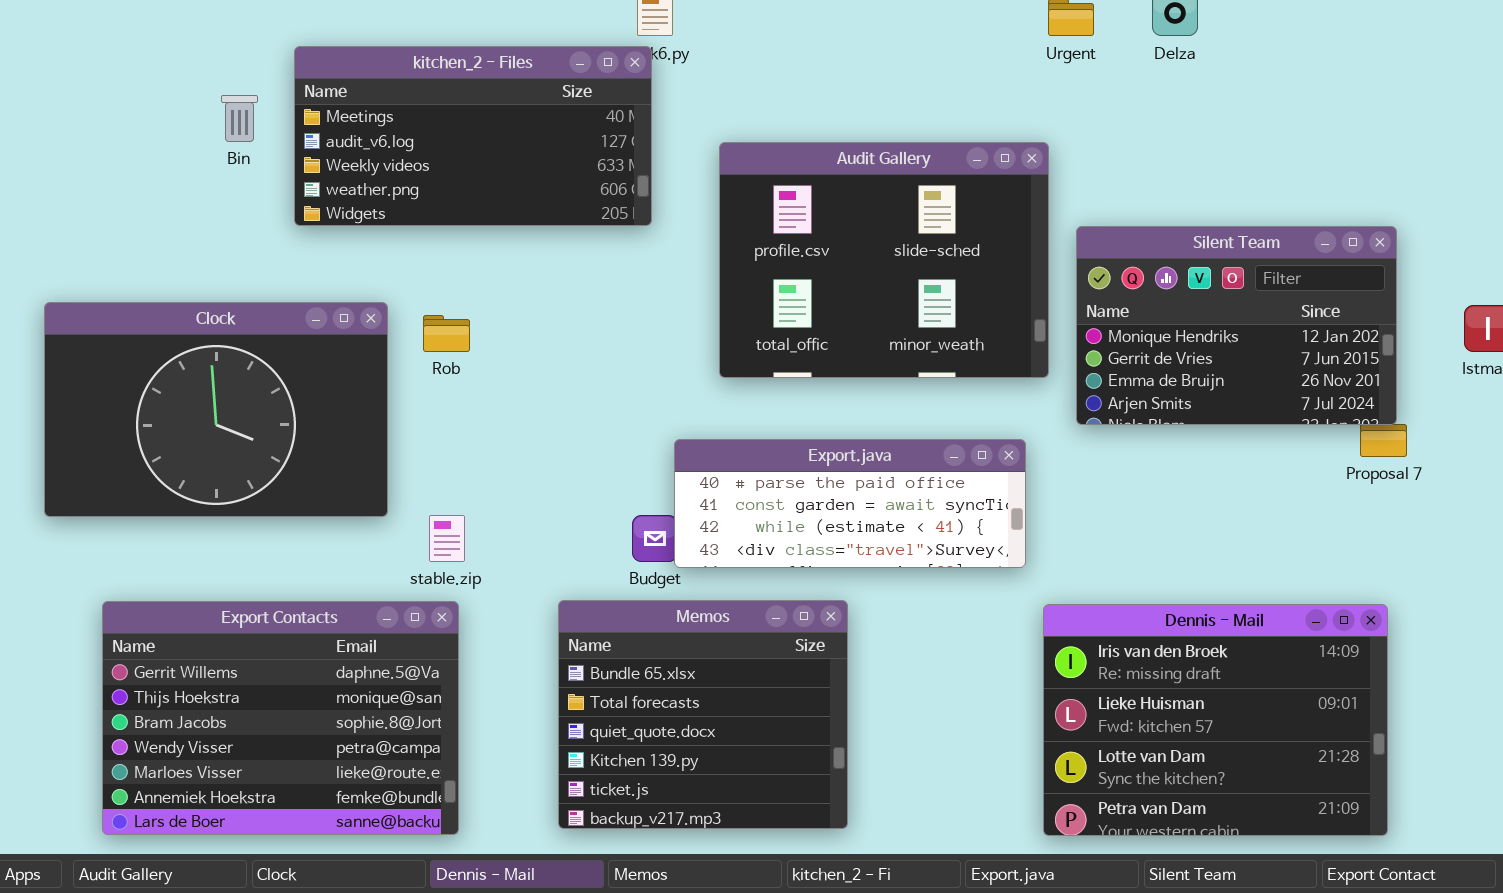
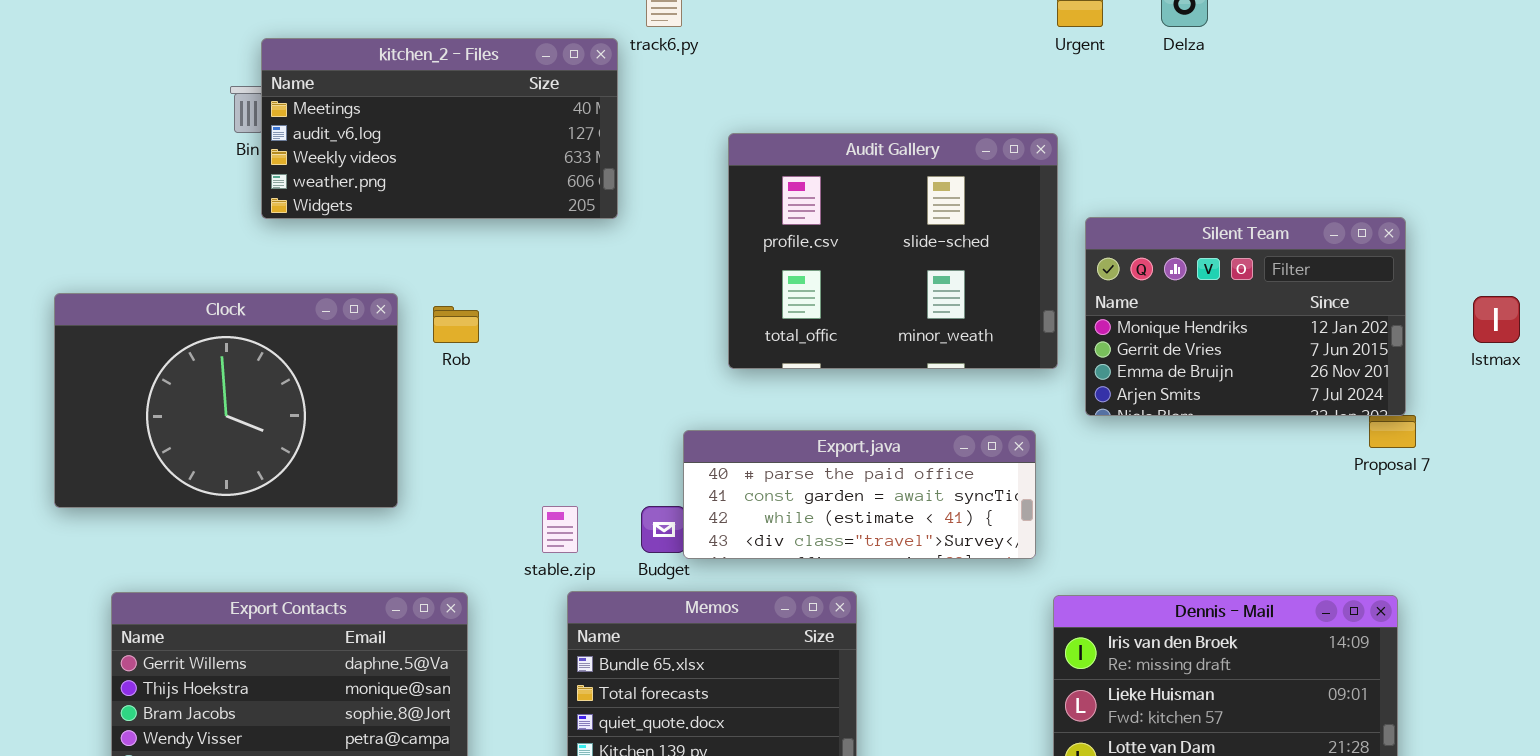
kitchen_2 - Files: [294,46,652,226] -> [261,38,618,219], moved
stable.zip: [429,515,465,562] -> [542,506,578,553], moved

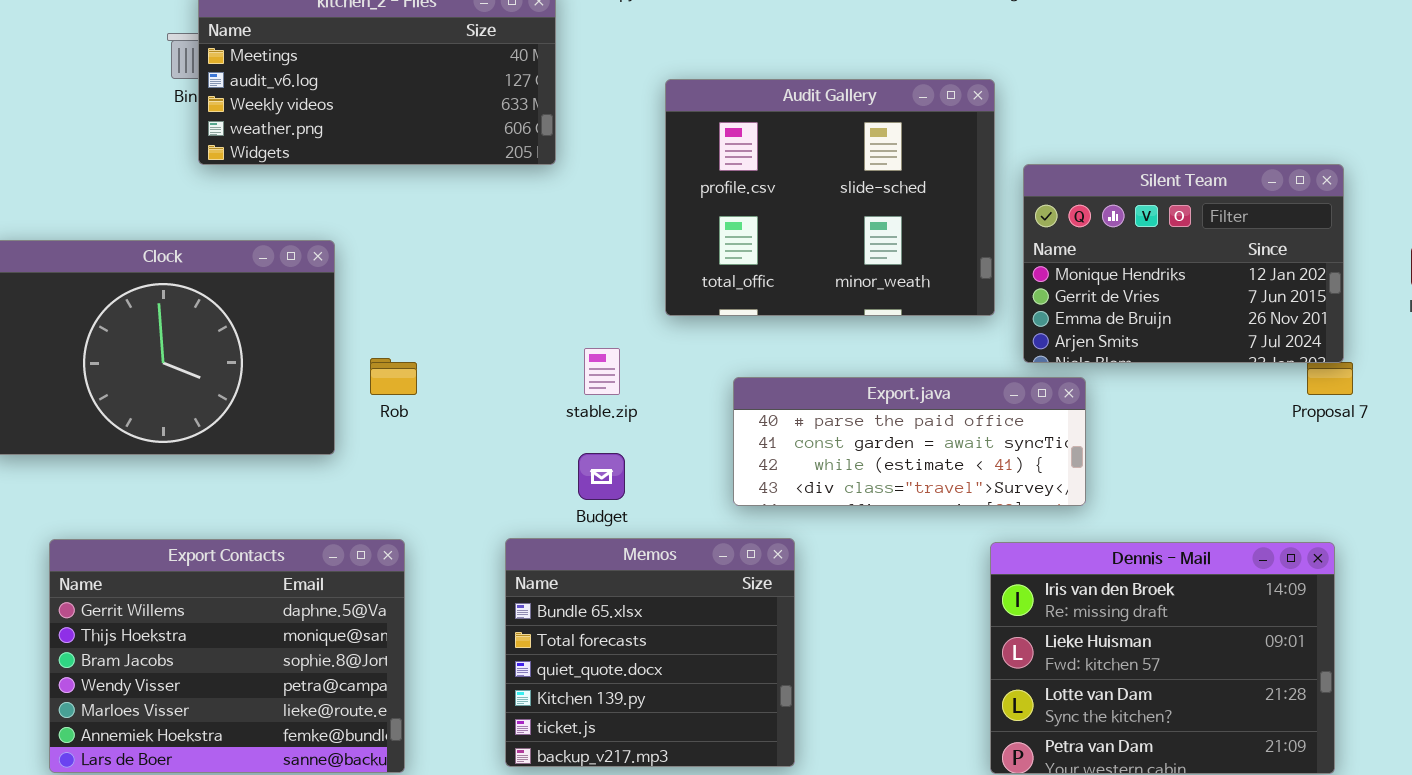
Rob: [433,306,479,343] -> [370,358,417,395], moved
Export.java: [683,430,1036,559] -> [733,377,1086,506], moved
stable.zip: [542,506,578,553] -> [584,348,620,395], moved

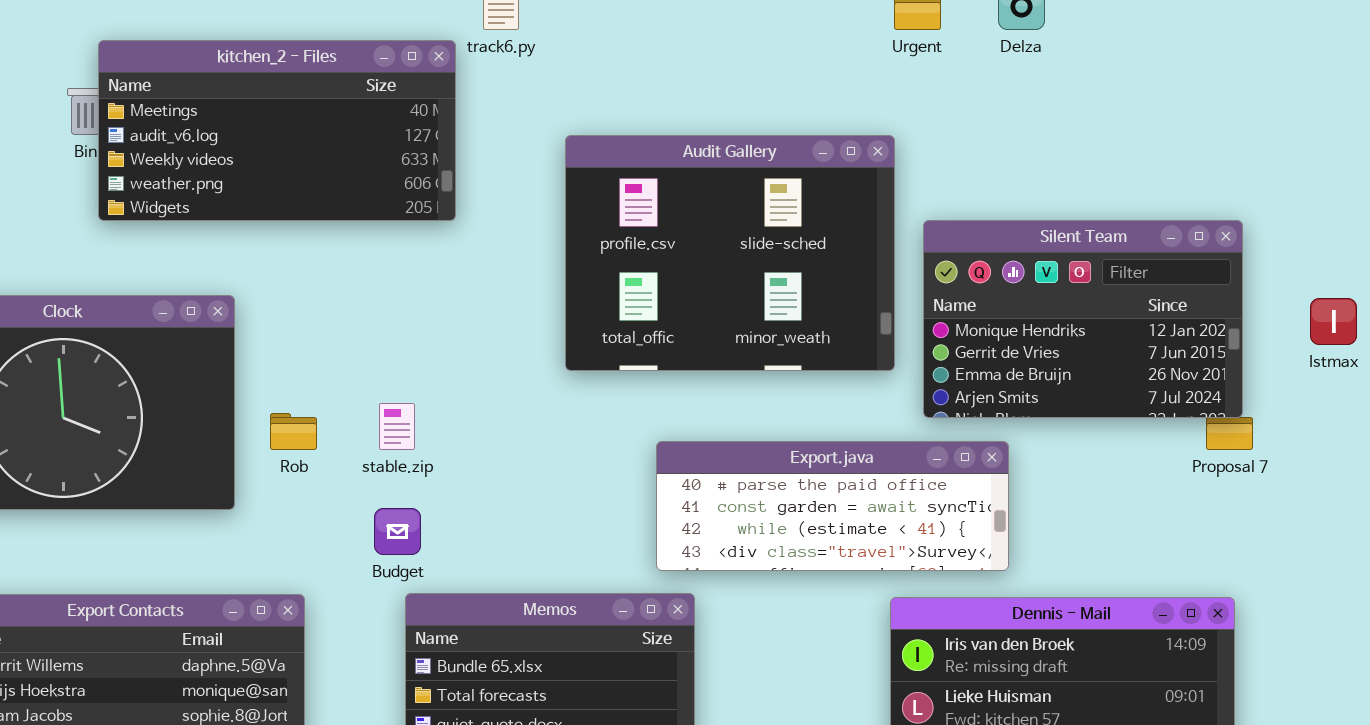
stable.zip: [584,348,620,395] -> [379,403,415,450], moved
Export.java: [733,377,1086,506] -> [656,441,1009,571], moved
Budget: [578,453,625,500] -> [374,508,421,555], moved

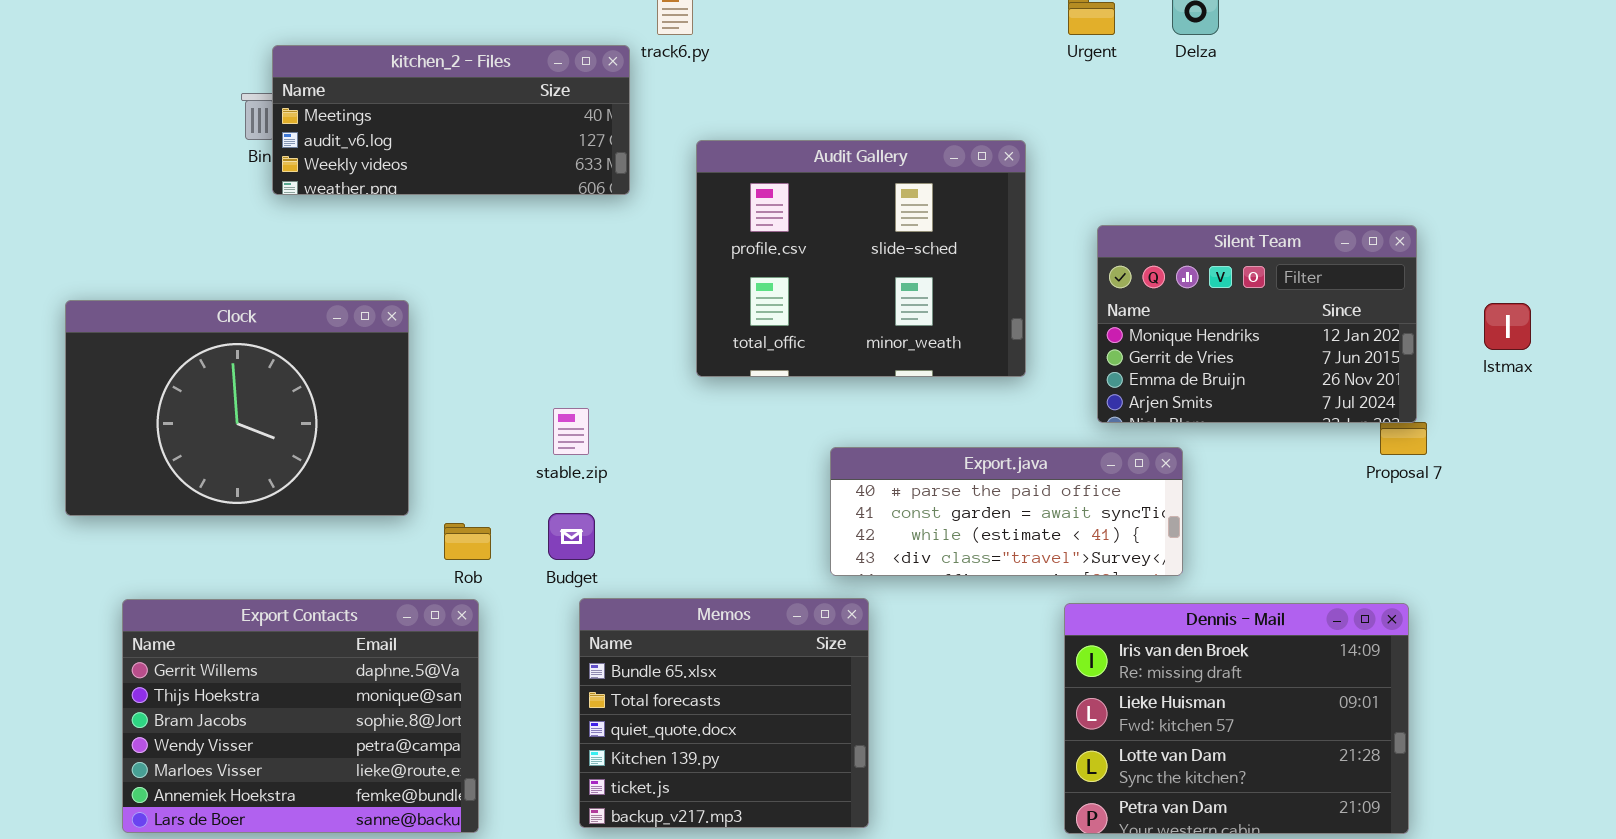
kitchen_2 - Files: [98,40,456,221] -> [272,45,630,195], resized
Audit Gallery: [565,135,895,371] -> [696,140,1026,377], moved
Rob: [270,413,317,450] -> [444,523,491,560], moved

